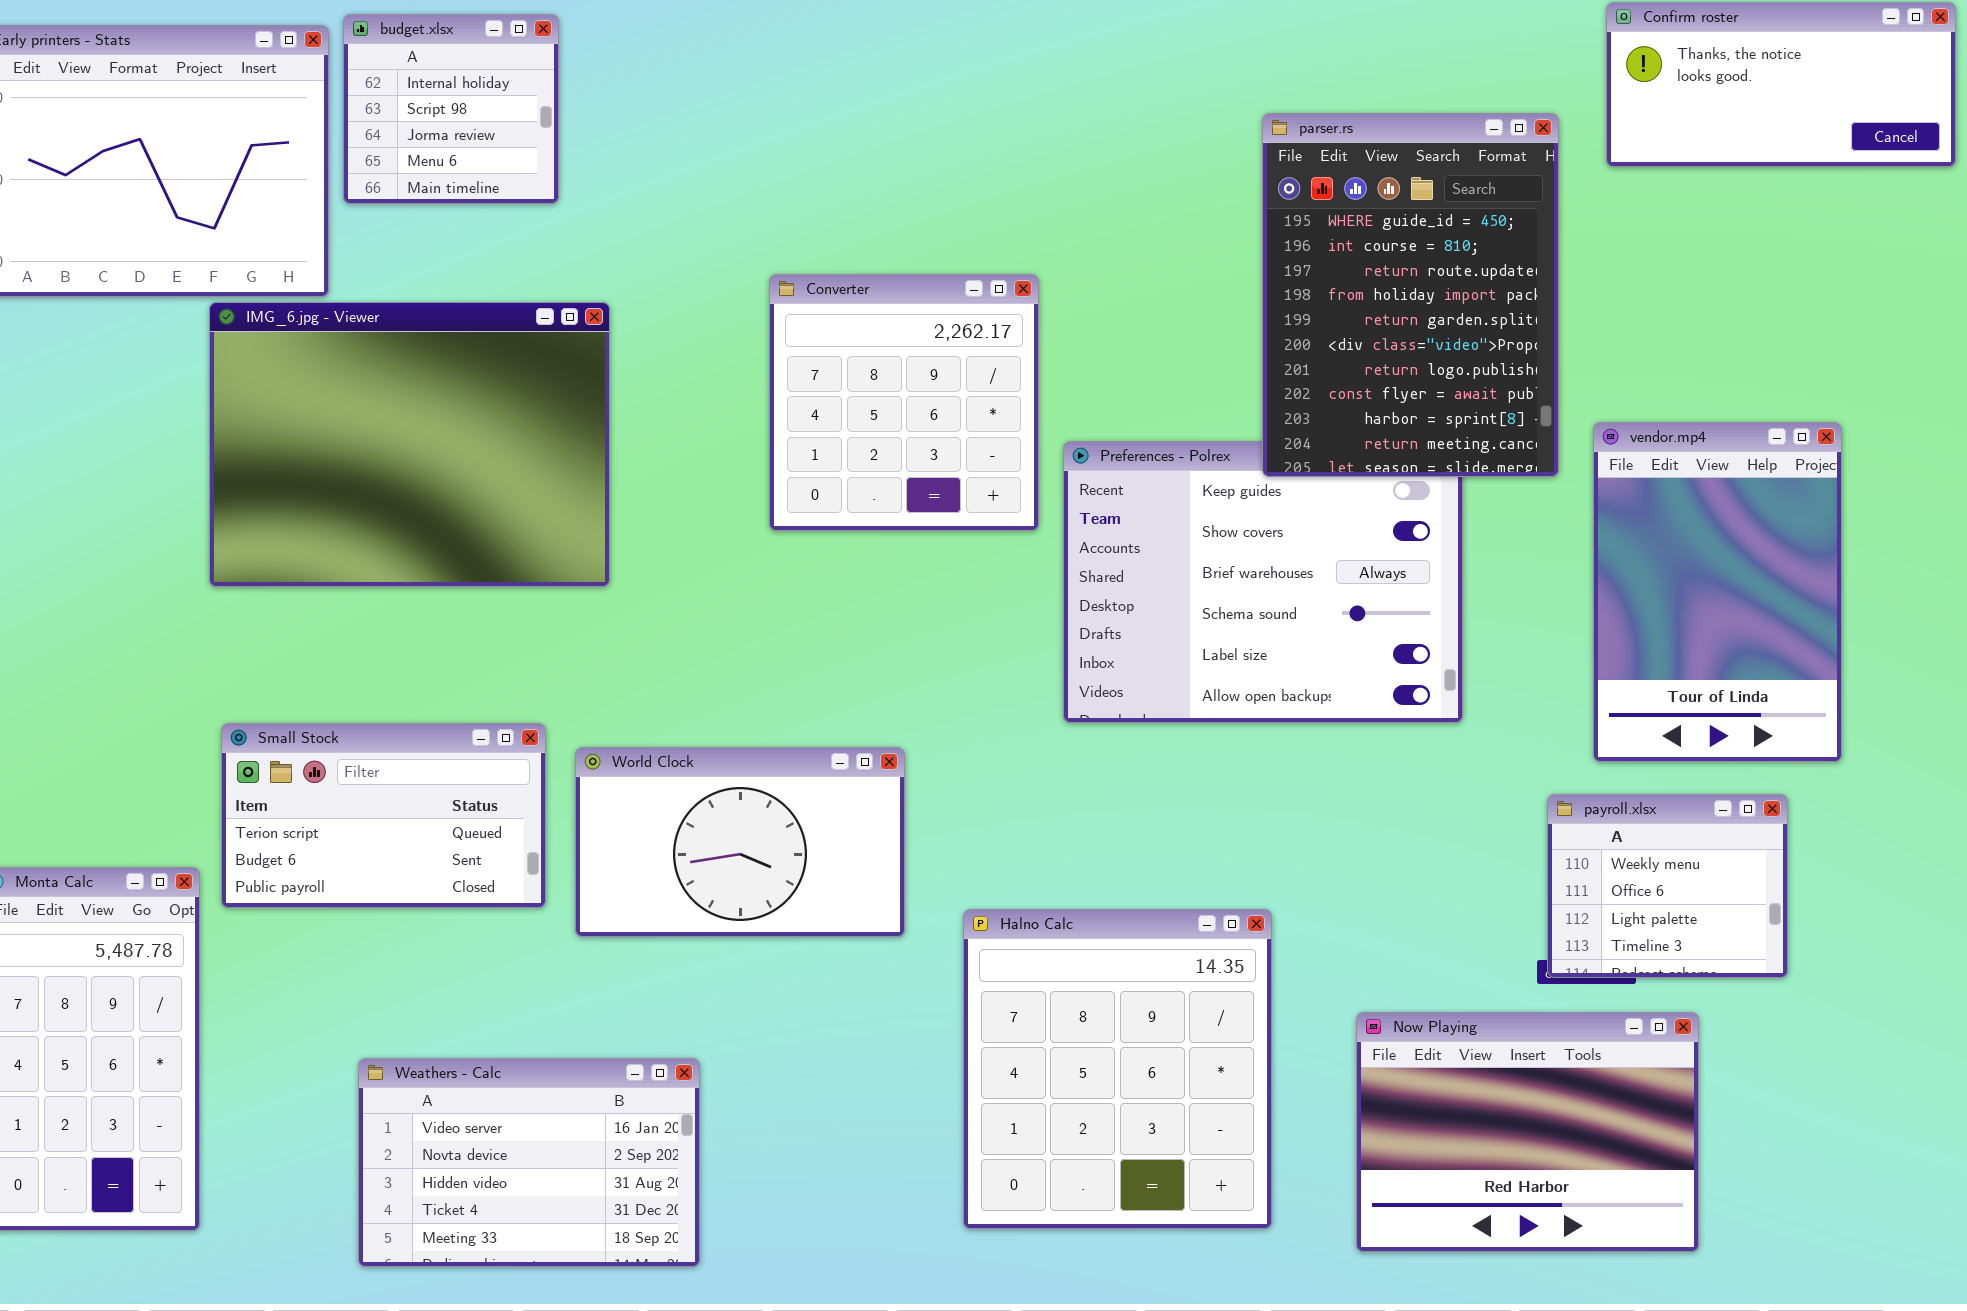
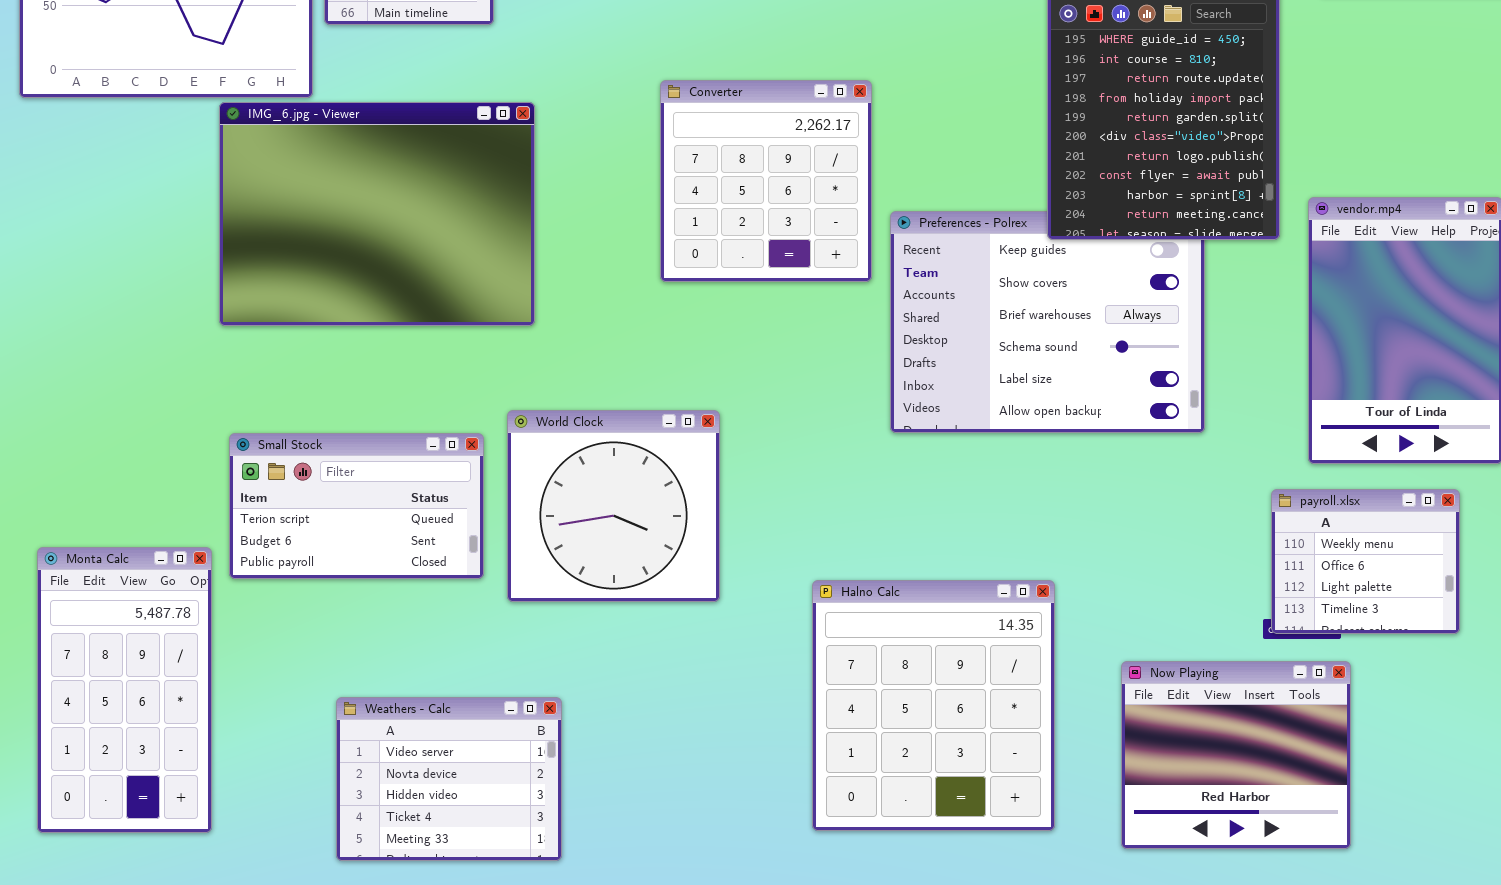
World Clock: [575,747,905,937] -> [507,410,720,602], resized
Now Playing: [1356,1012,1699,1252] -> [1121,661,1351,849], resized
Weathers - Calc: [358,1058,700,1267] -> [336,697,562,861], resized

